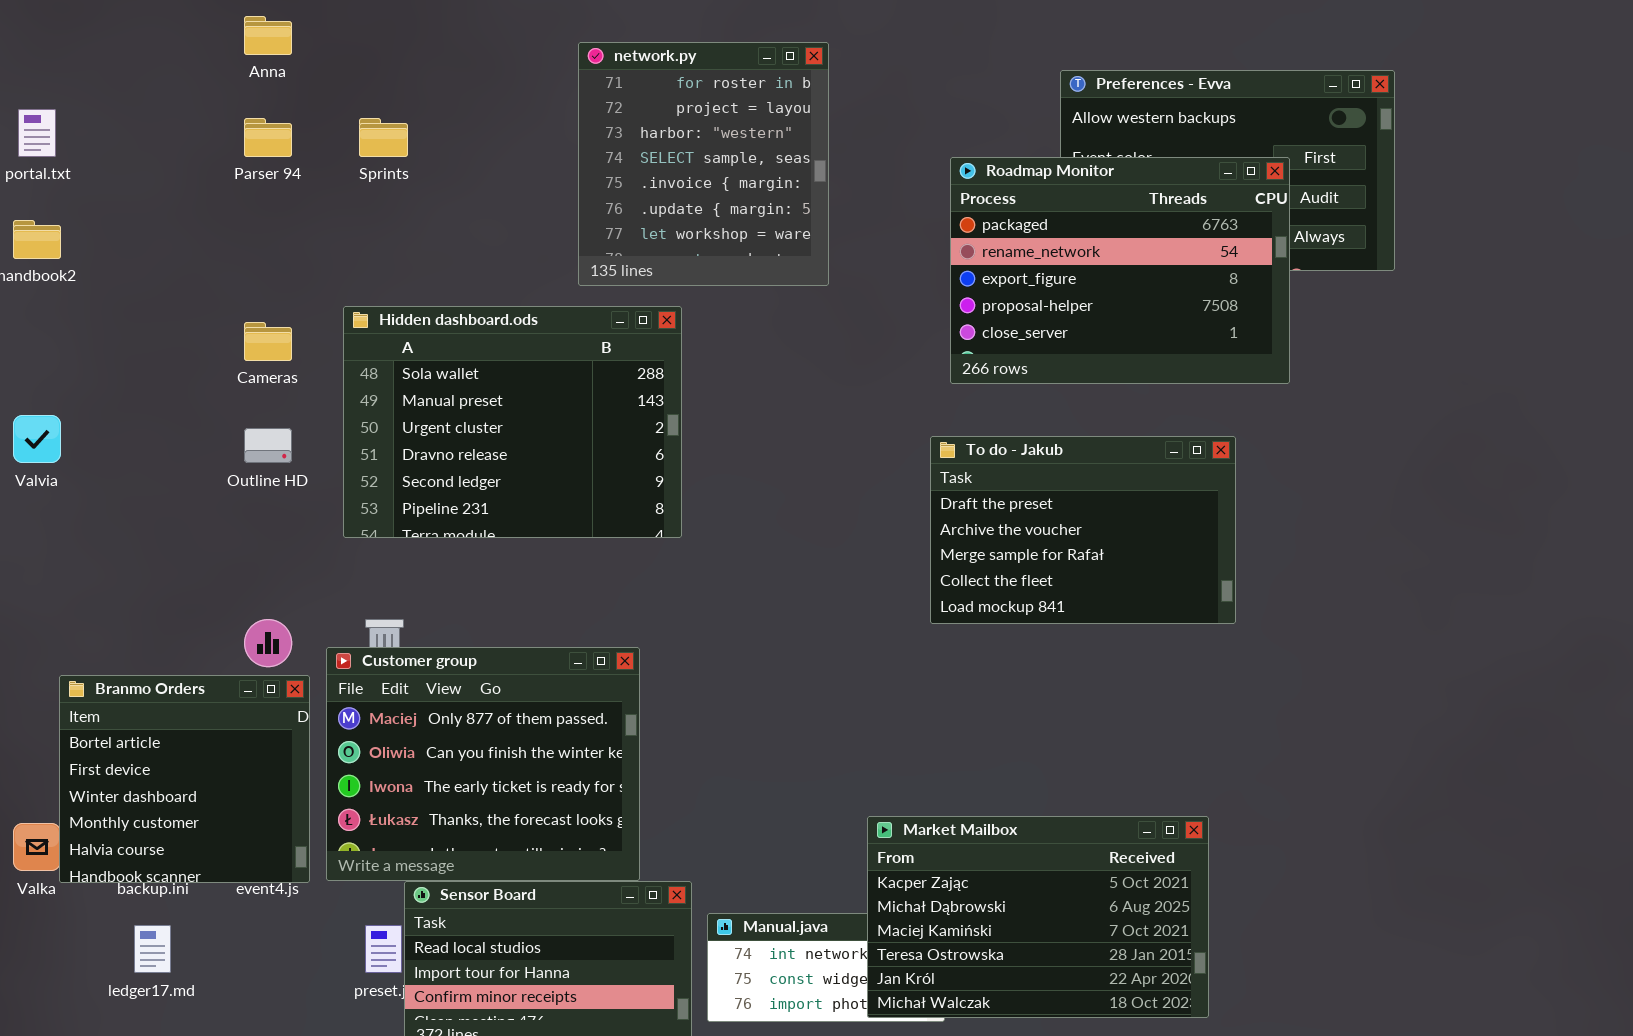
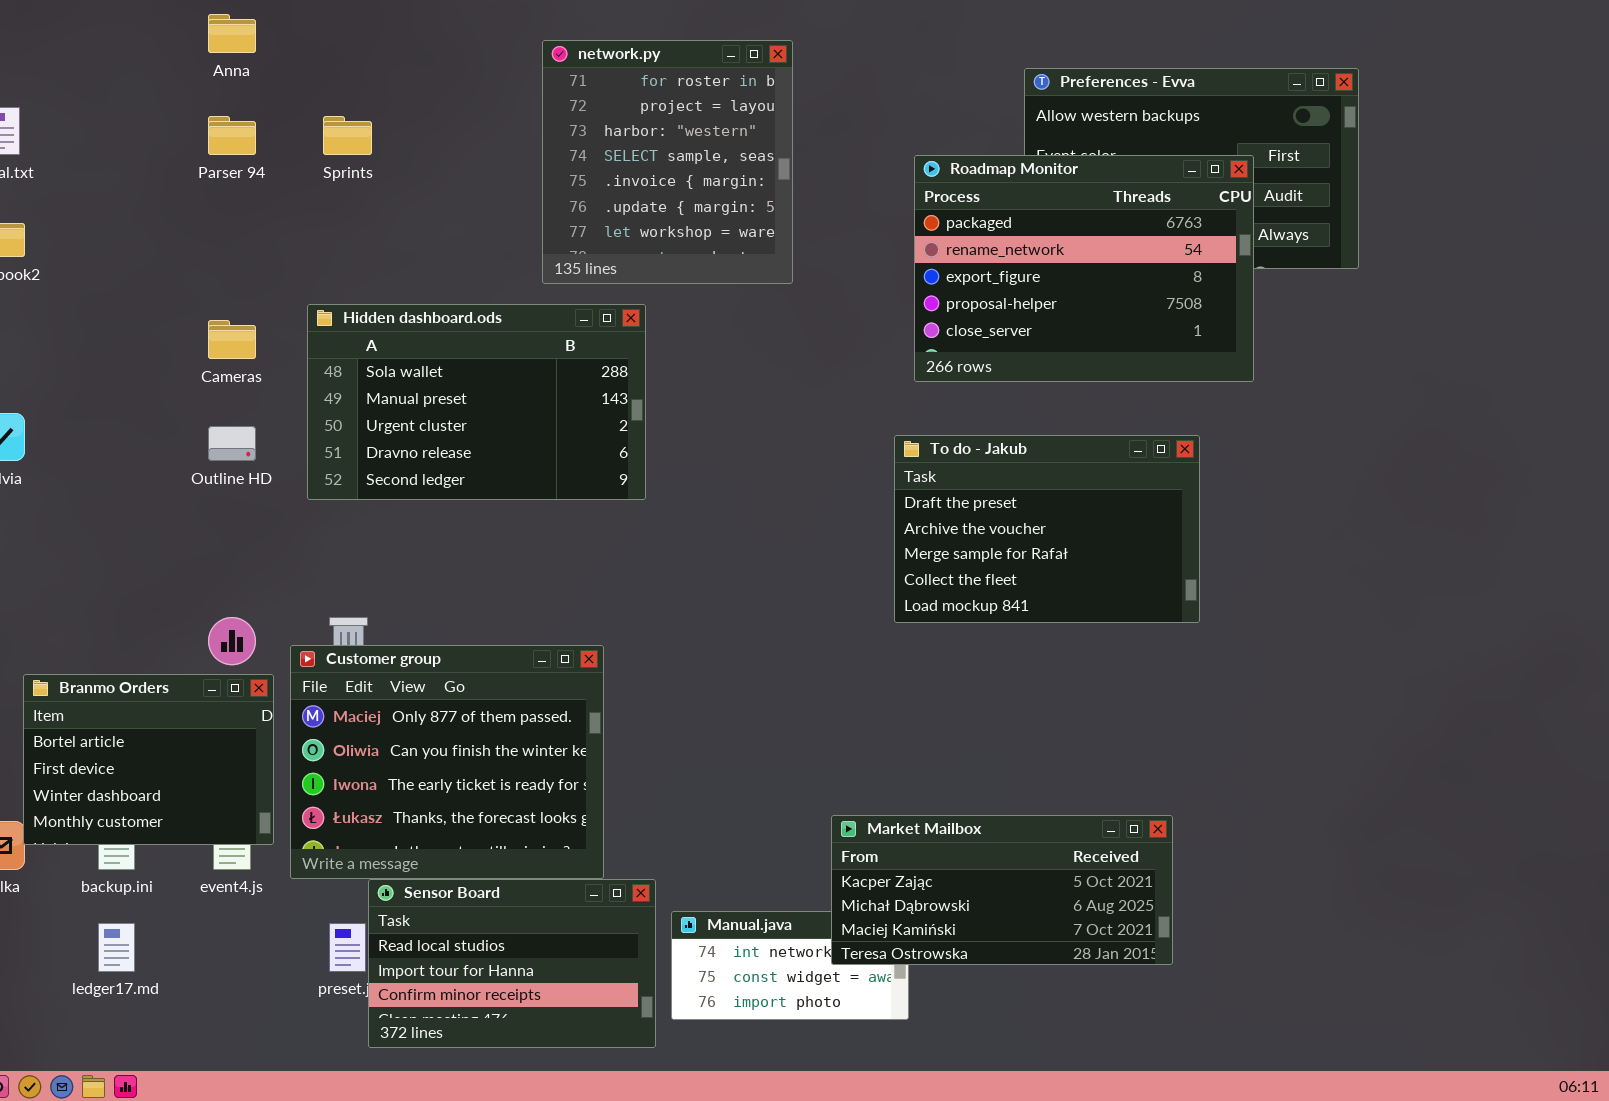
Hidden dashboard.ods: [343,306,682,538] -> [307,304,646,500], resized
Branmo Orders: [59,675,310,883] -> [23,674,274,845], resized
Market Mailbox: [867,816,1209,1018] -> [831,815,1173,965], resized

